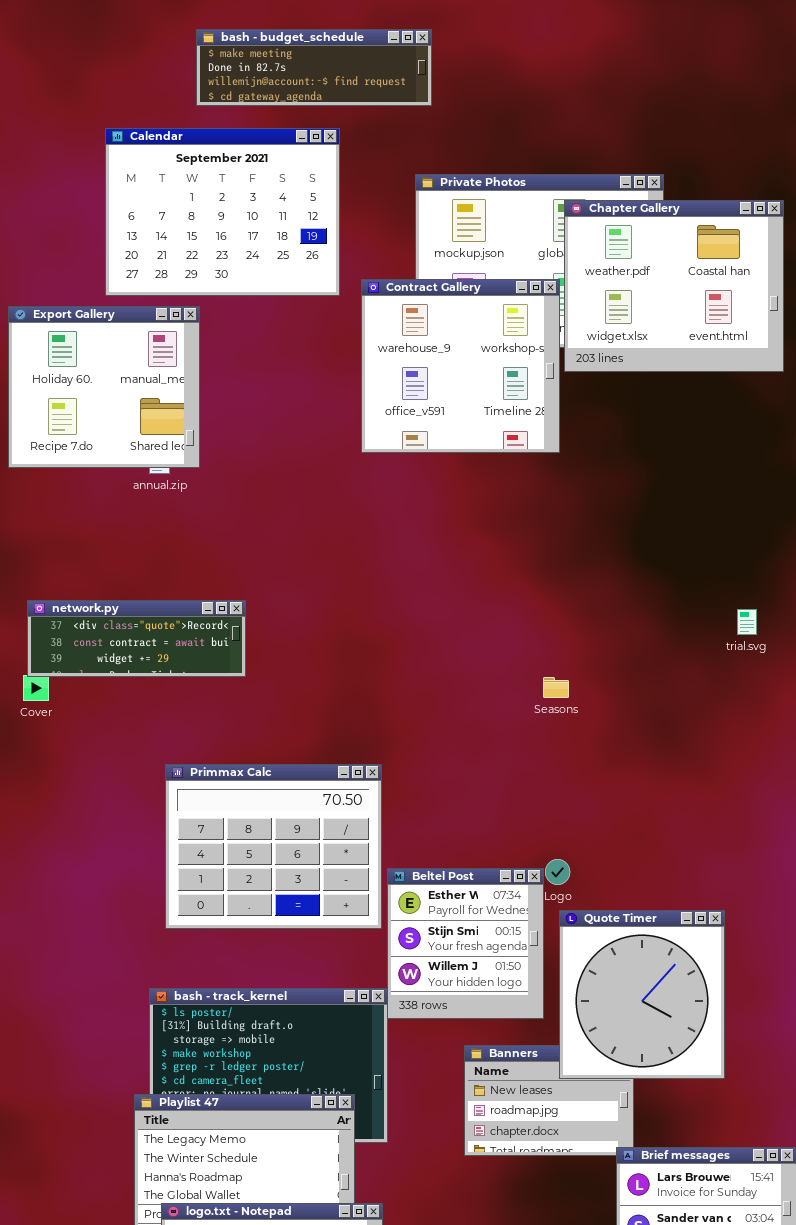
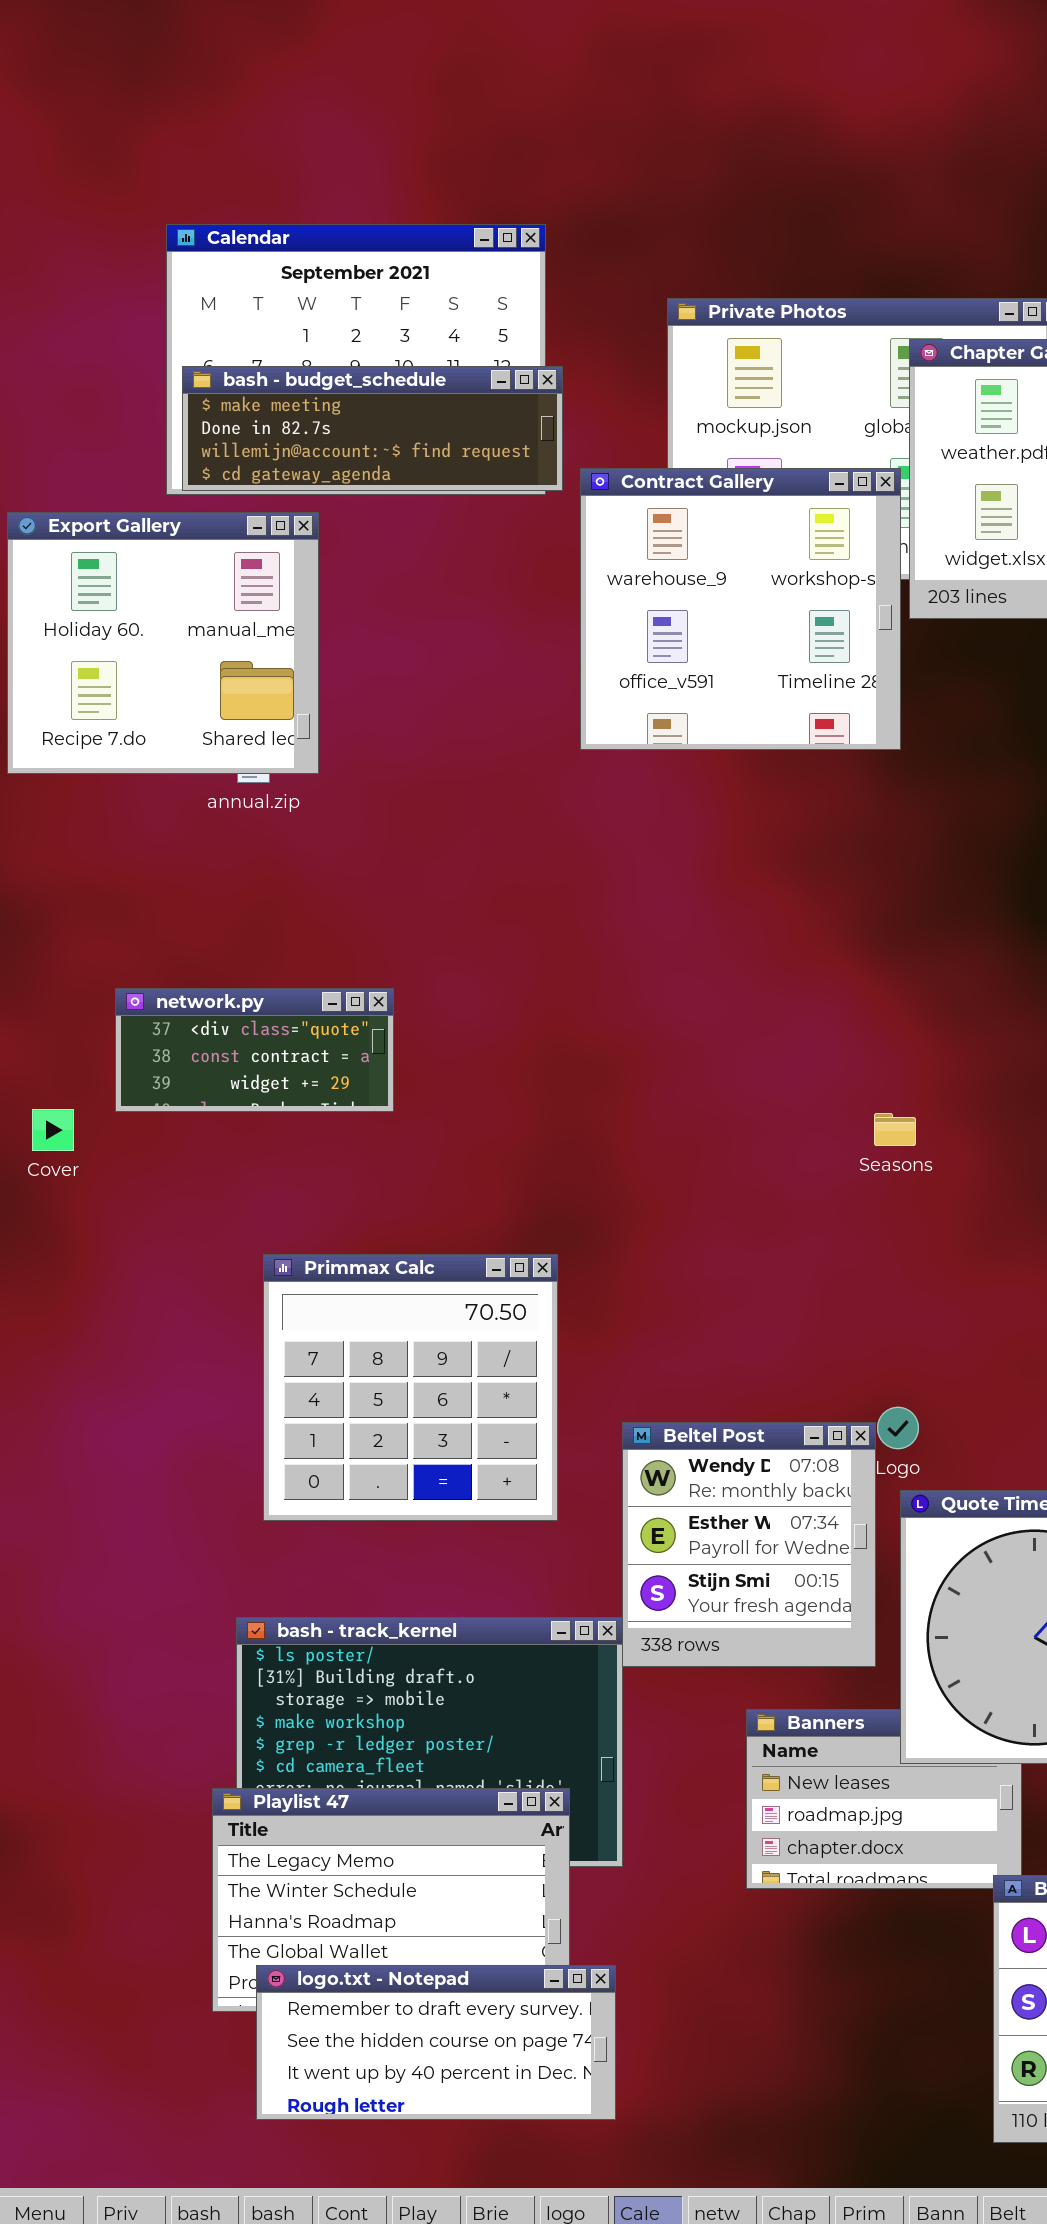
bash - budget_schedule: [196,29,432,106] -> [182,366,563,491], moved
network.py: [27,600,246,677] -> [115,988,394,1112], resized
Primmax Calc: [165,764,382,929] -> [263,1254,558,1521], resized
Beltel Post: [387,868,544,1019] -> [622,1422,876,1667], scrolled up 1 row

